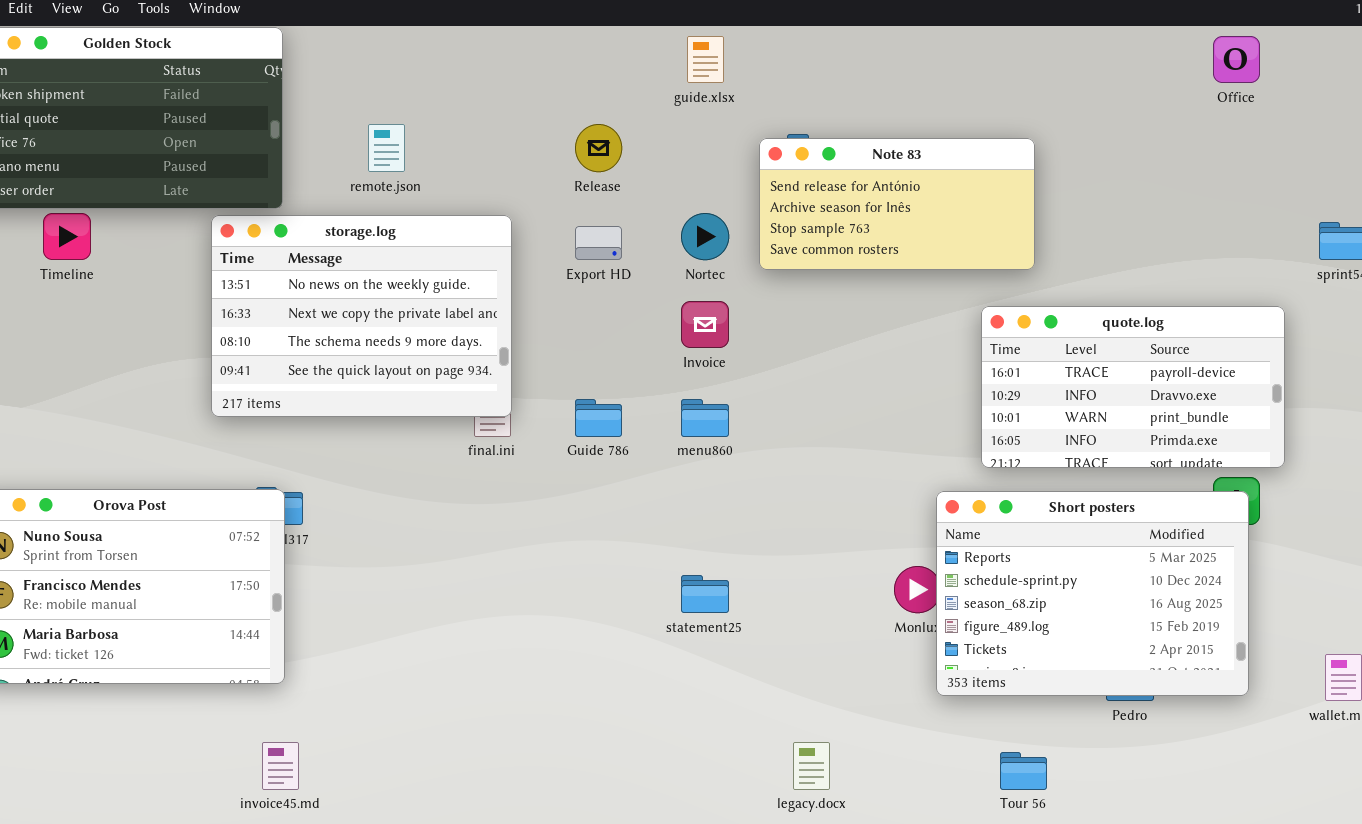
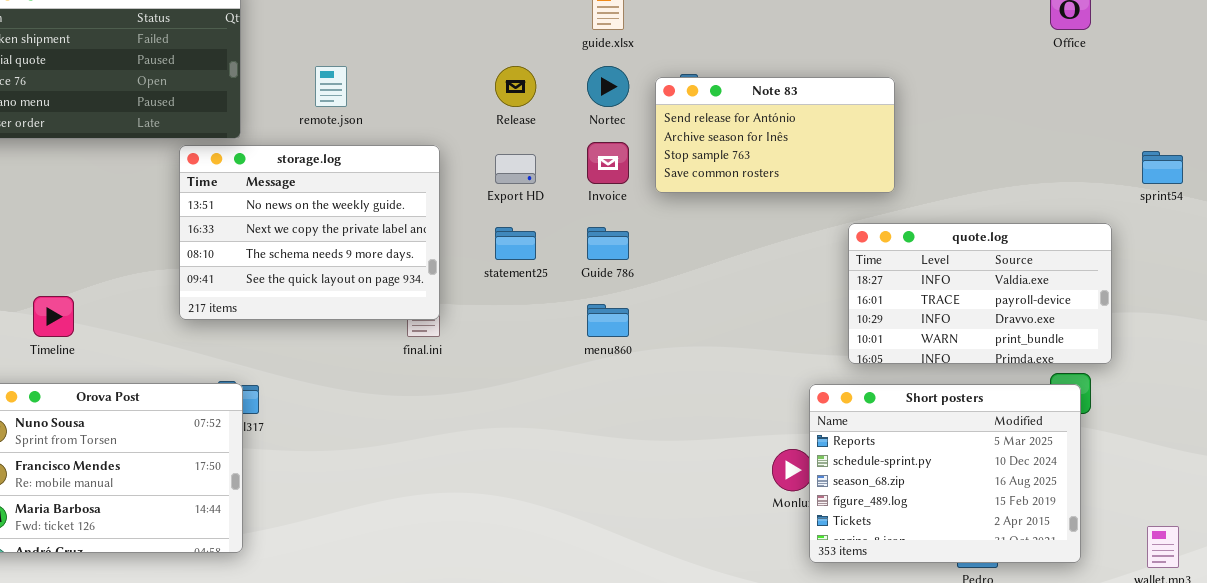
Timeline: [43,213,91,260] -> [33,296,74,337], moved
Nortec: [681,213,729,260] -> [587,66,629,107], moved
Invoice: [681,301,729,348] -> [587,142,629,184], moved
quote.log: [981,306,1285,468] -> [848,223,1112,364], scrolled up 1 row
Guide 786: [575,399,622,437] -> [587,227,629,260], moved
statement25: [681,575,729,613] -> [495,227,536,260], moved

